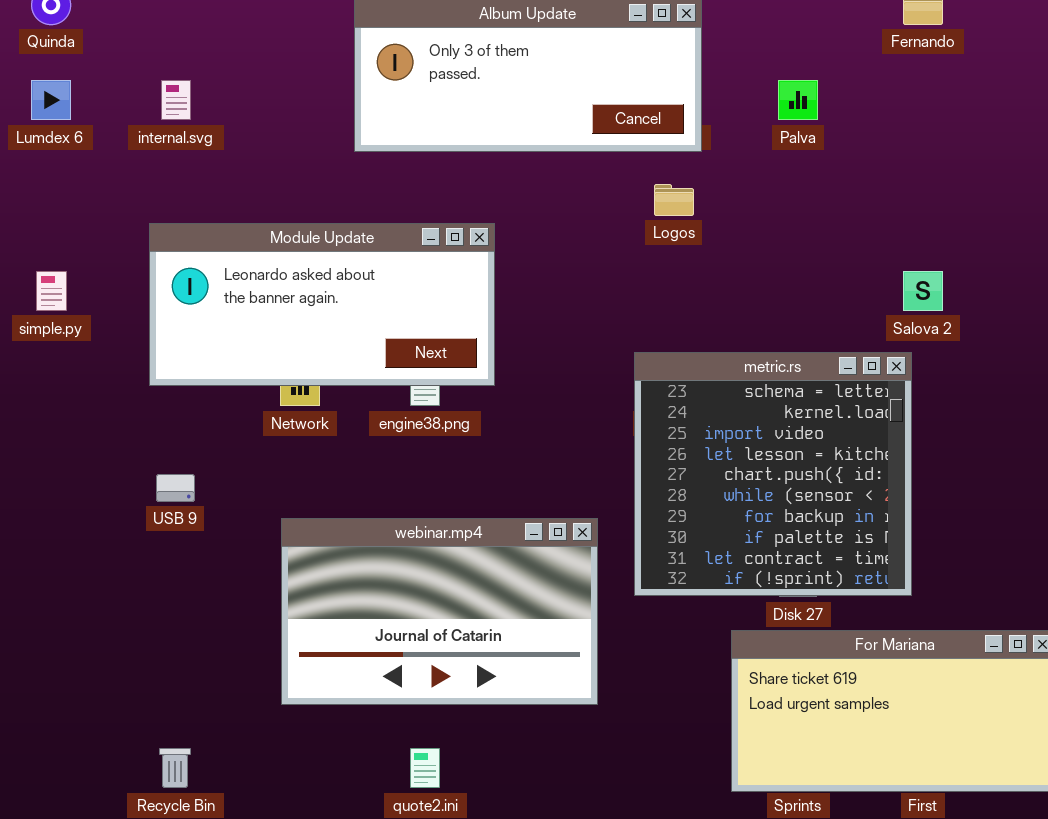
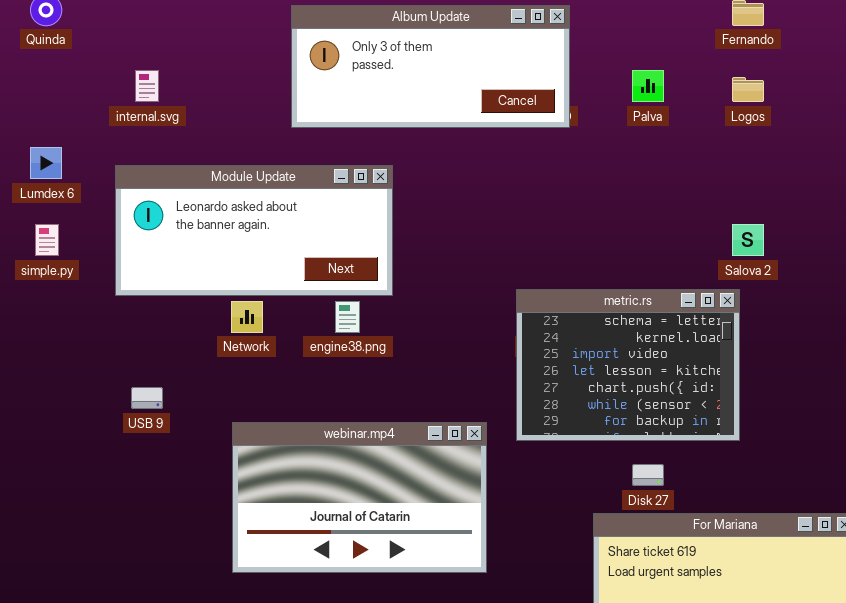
Lumdex 6: [31,80,71,120] -> [30,147,62,179], moved
Logos: [654,184,694,216] -> [732,77,764,102], moved
Module Update: [149,223,495,386] -> [115,165,393,296], moved
metric.rs: [634,352,912,596] -> [516,289,740,441], resized

